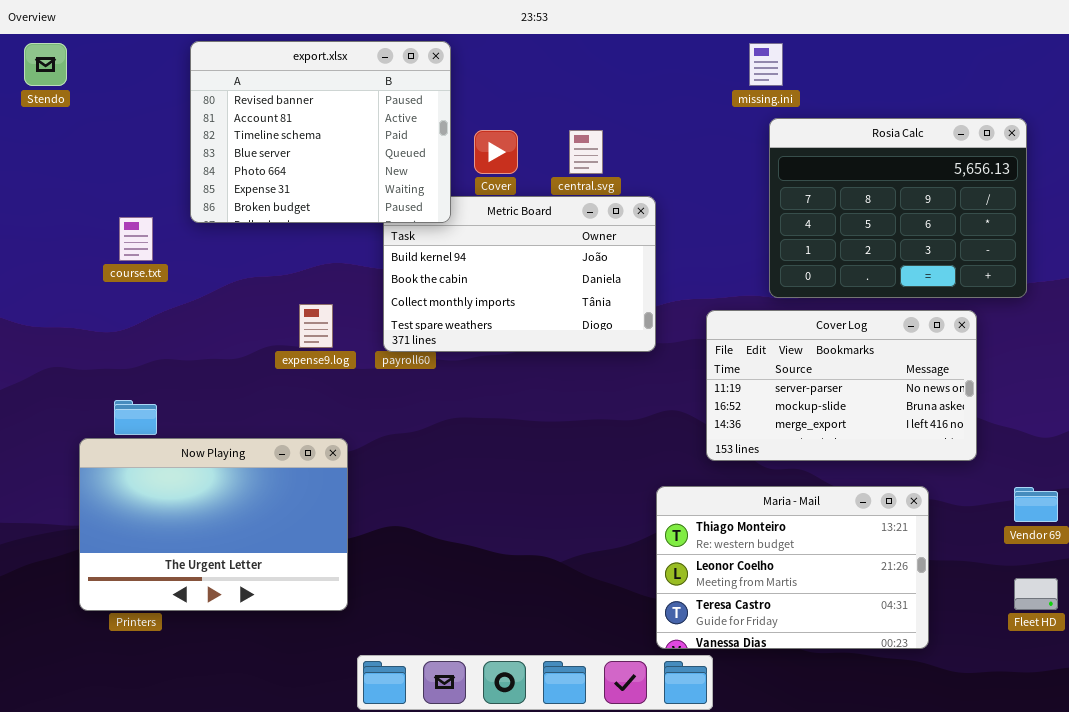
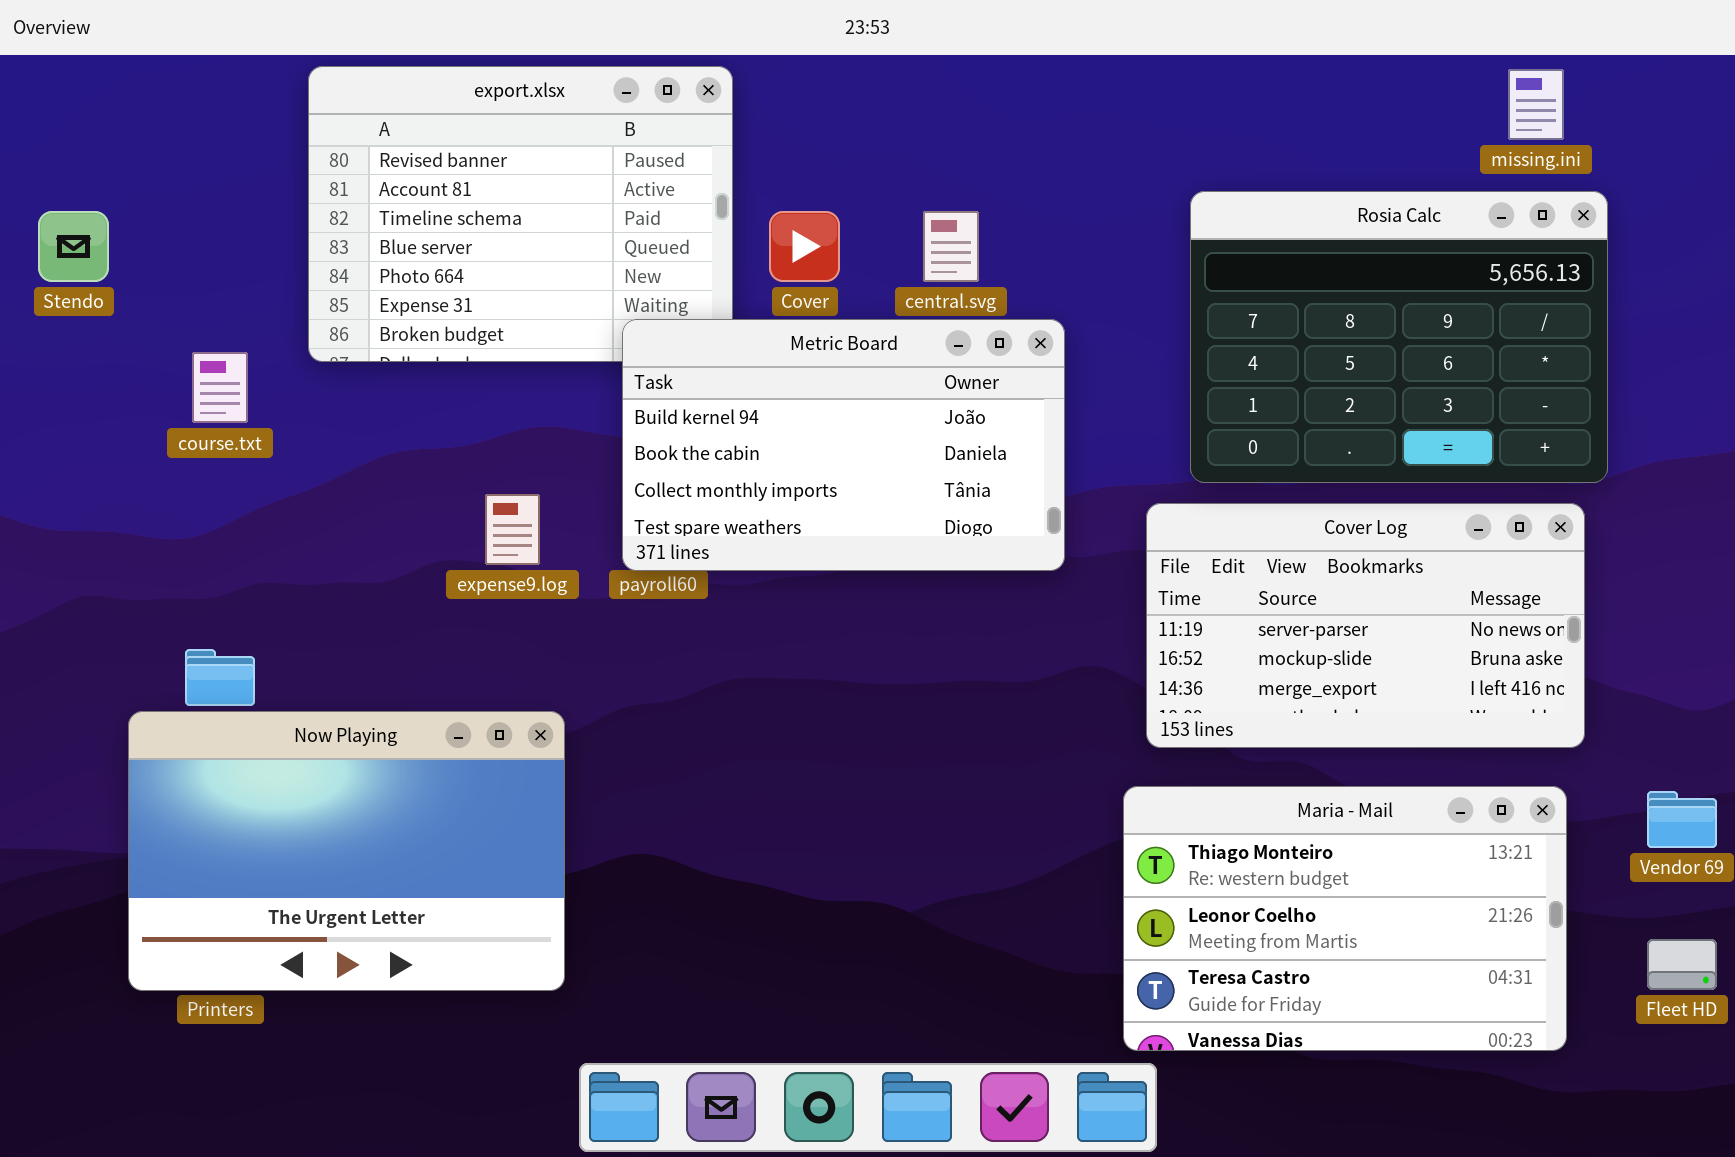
Stendo: [24,43,67,86] -> [38,211,109,282], moved
missing.ini: [749,43,783,86] -> [1508,69,1564,140], moved
Rosia Calc: [769,118,1027,298] -> [1190,191,1608,483], moved
Metric Board: [383,196,656,352] -> [622,319,1065,571], raised
Maria - Mail: [656,486,929,649] -> [1123,786,1567,1051], moved

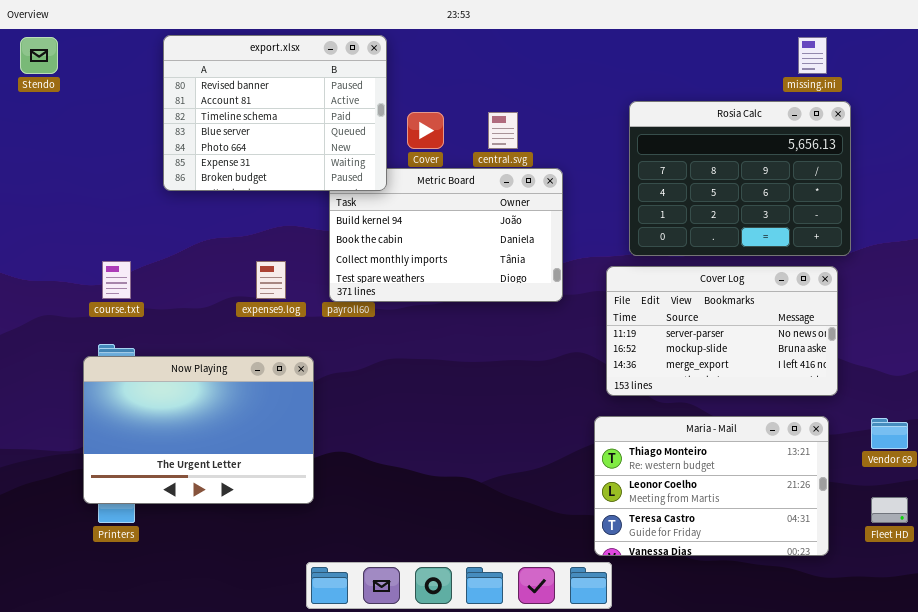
export.xlsx: [308,66,733,362] -> [163,35,387,191], raised
Stendo: [38,211,109,282] -> [20,37,58,74], moved
course.txt: [192,352,248,423] -> [102,261,131,299], moved
Now Playing: [128,711,565,991] -> [83,356,314,504], moved

